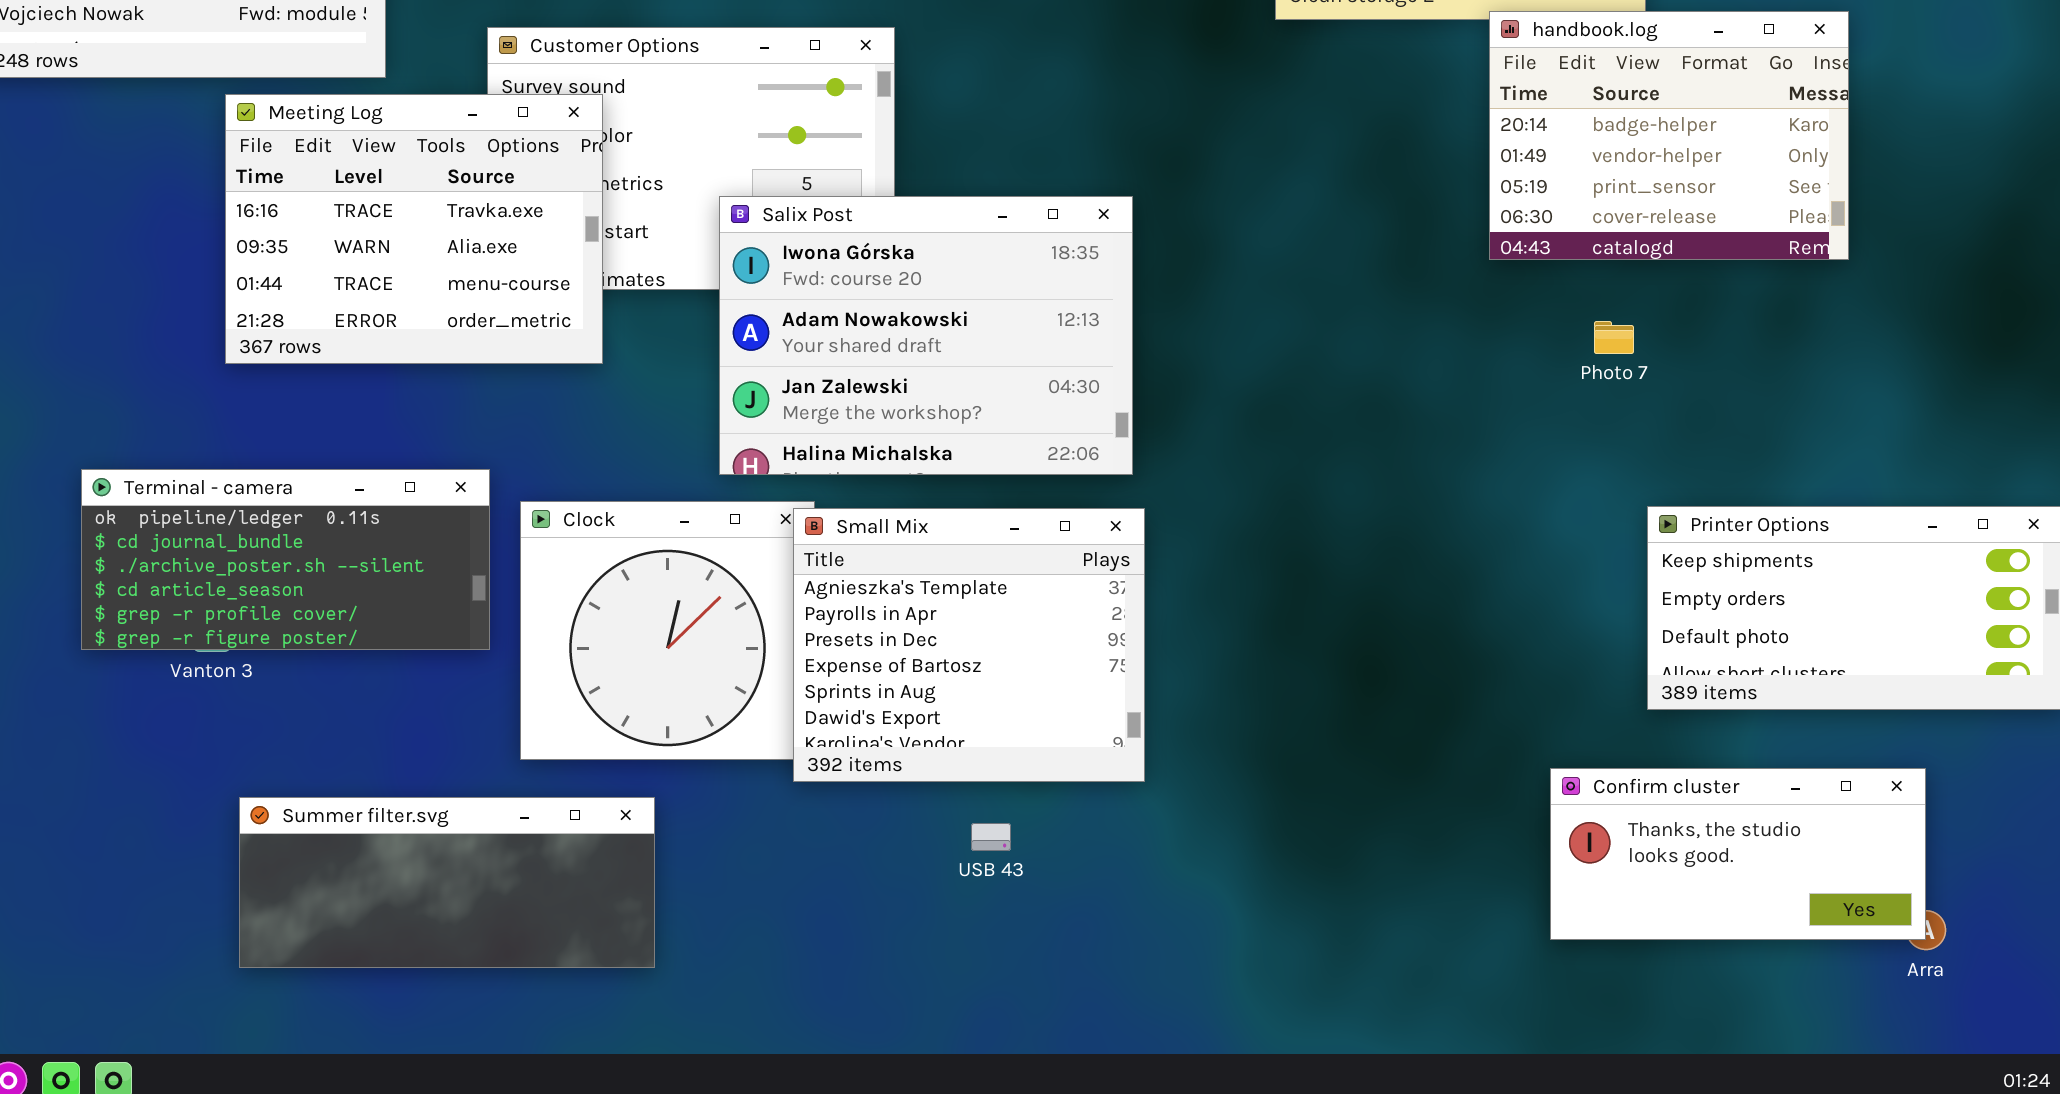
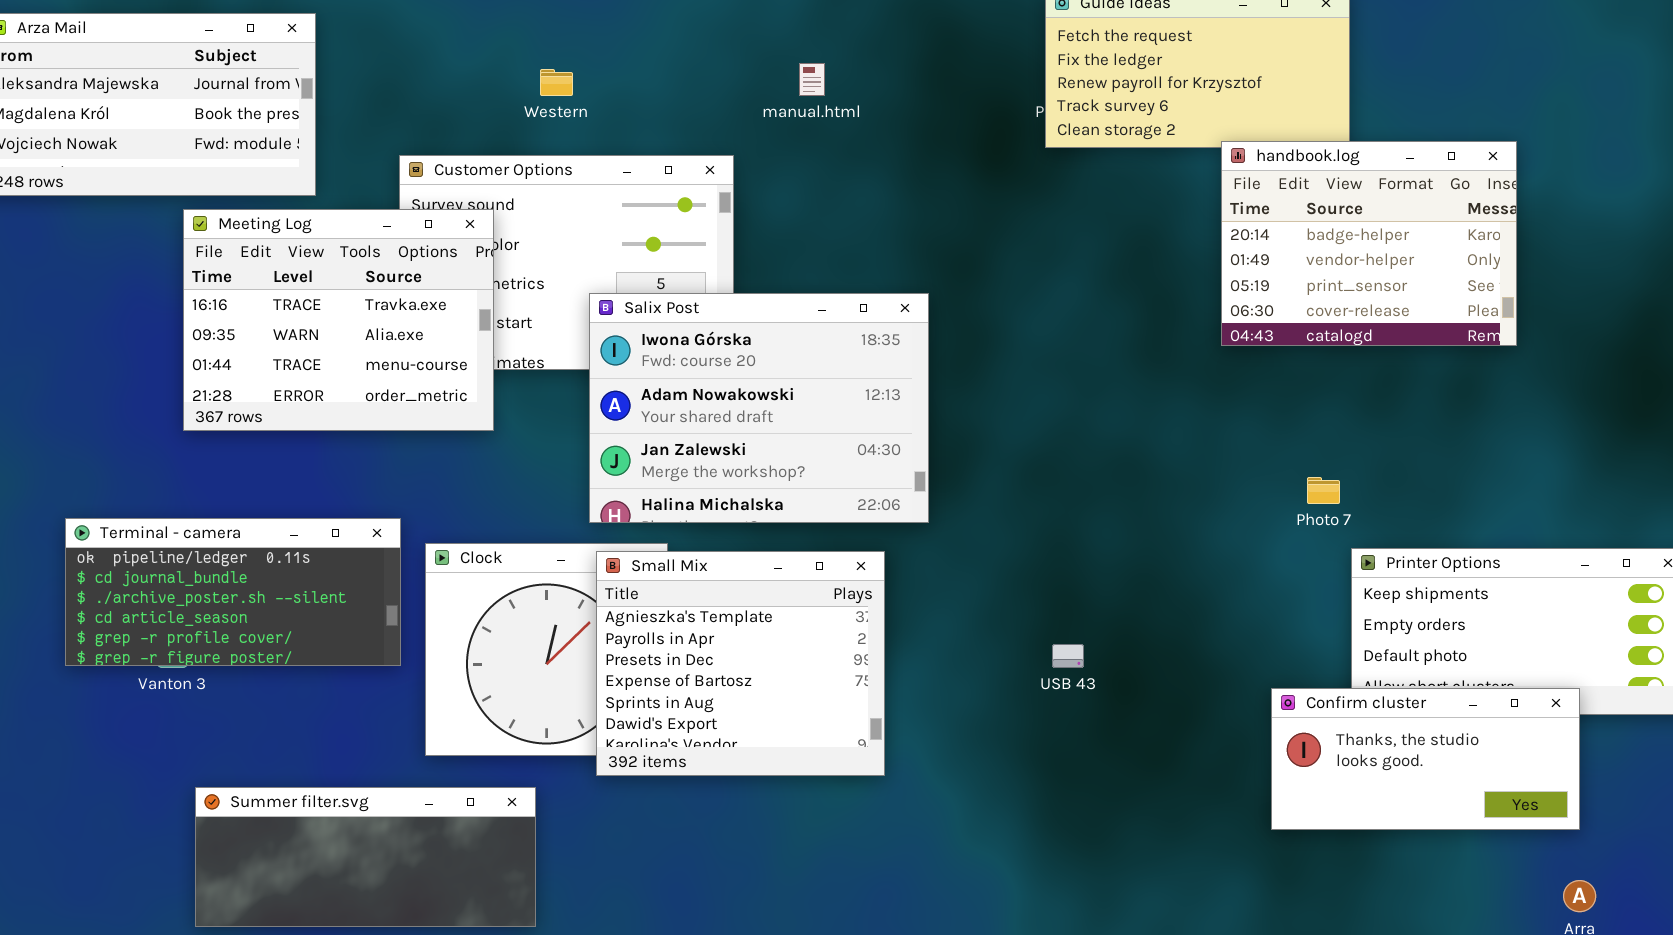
Photo 7: [1594,321,1634,354] -> [1307,477,1340,504], moved
Small Mix: [793,508,1145,782] -> [596,551,885,776], moved
Confirm cluster: [1550,768,1926,940] -> [1271,688,1580,830], moved
USB 43: [971,823,1011,851] -> [1052,644,1084,668], moved

